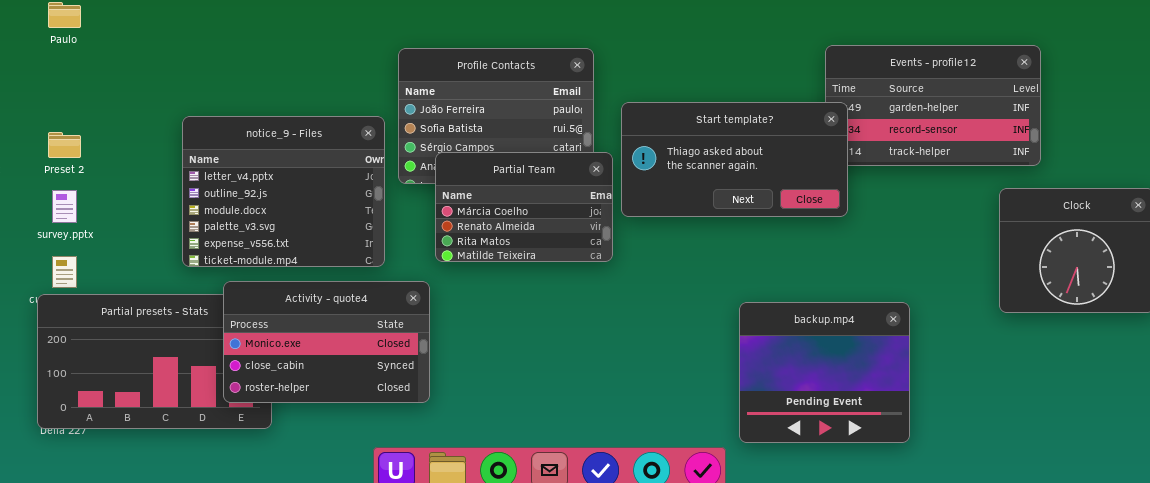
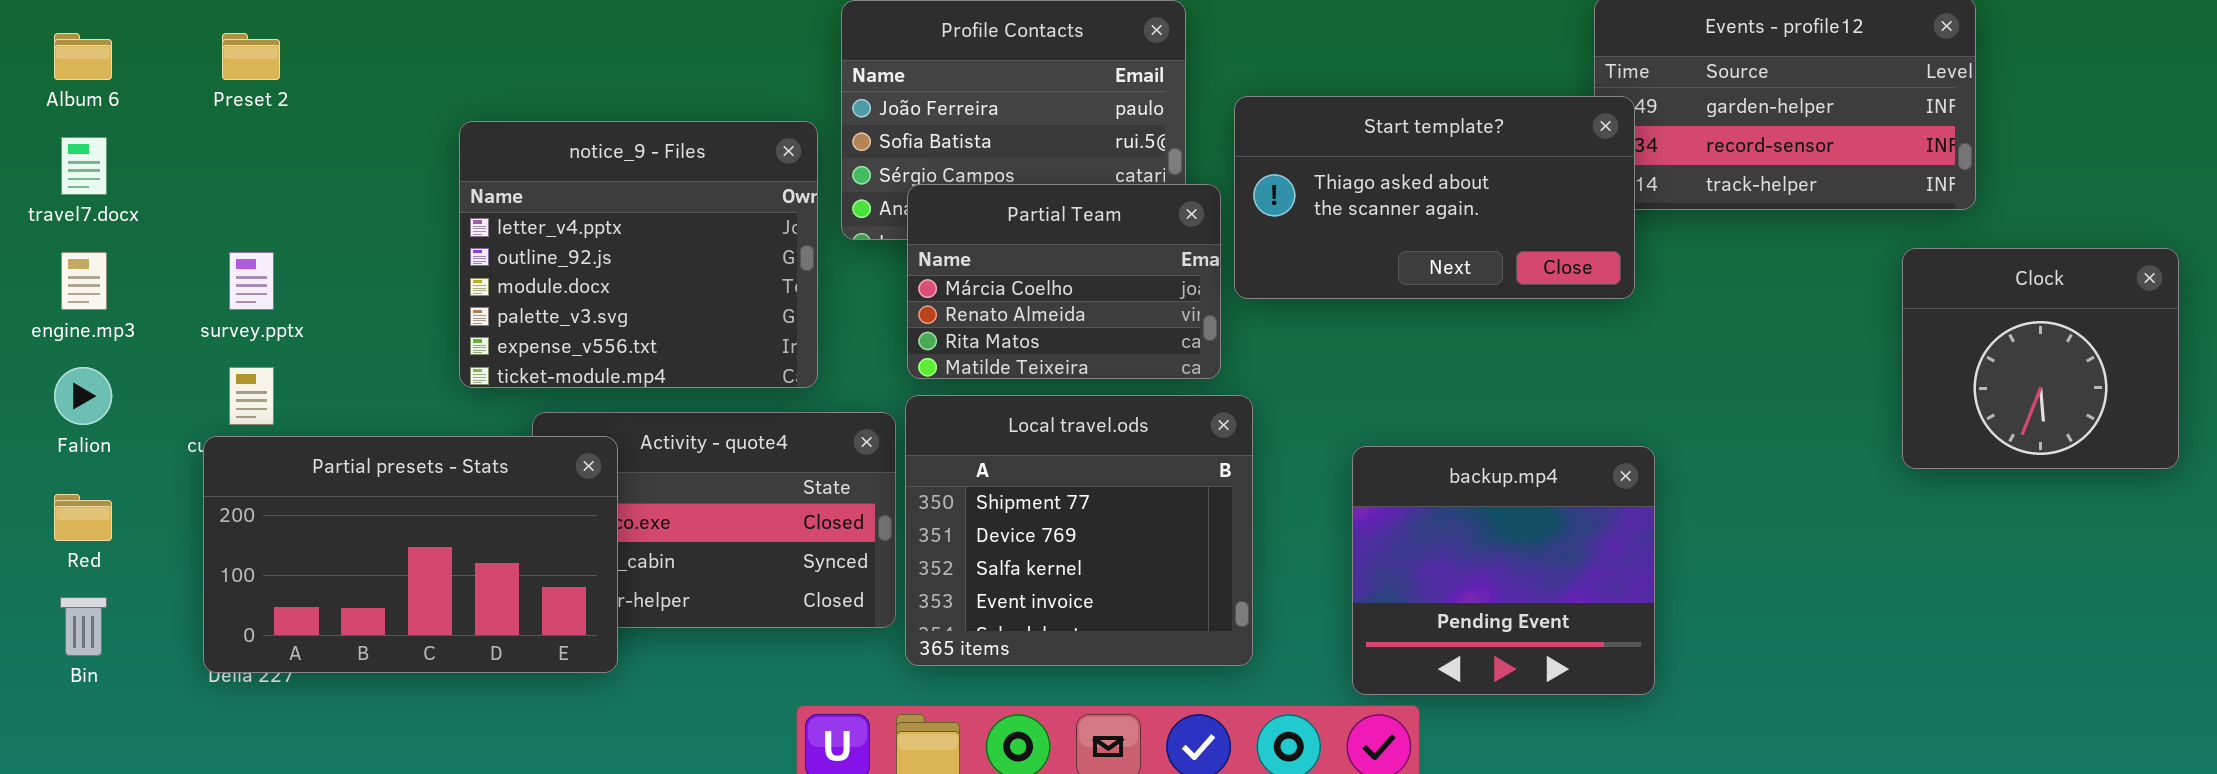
Preset 2: [48,132,81,158] -> [222,33,280,80], moved
Local travel.ods: none -> [905,395,1253,666], opened
Partial presets - Stats: [37,294,272,429] -> [203,436,618,673], raised
backup.mp4: [739,302,910,443] -> [1352,446,1655,695], moved

